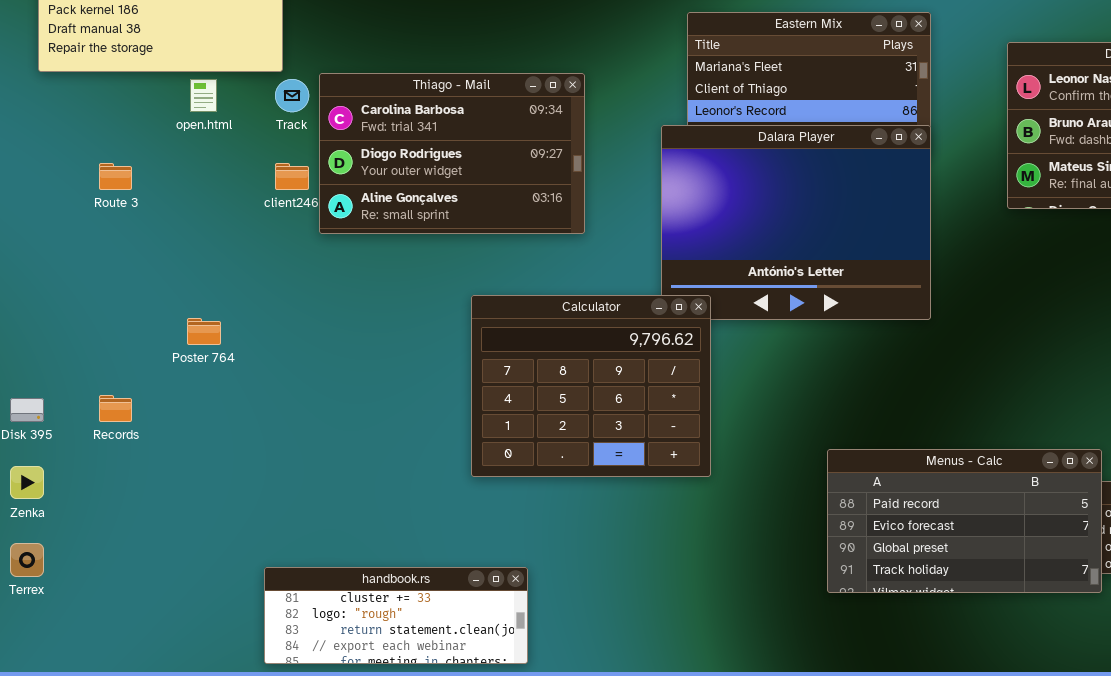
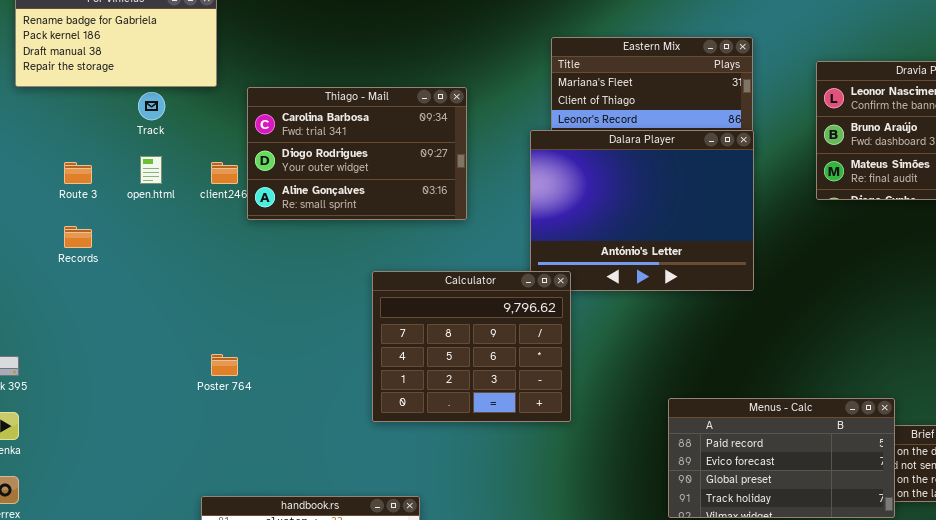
open.html: [190,79,217,112] -> [140,156,162,184], moved
Track: [275,79,309,112] -> [138,92,165,120], moved
Poster 764: [187,318,221,345] -> [211,354,238,376], moved
Records: [99,395,132,422] -> [64,226,92,248], moved

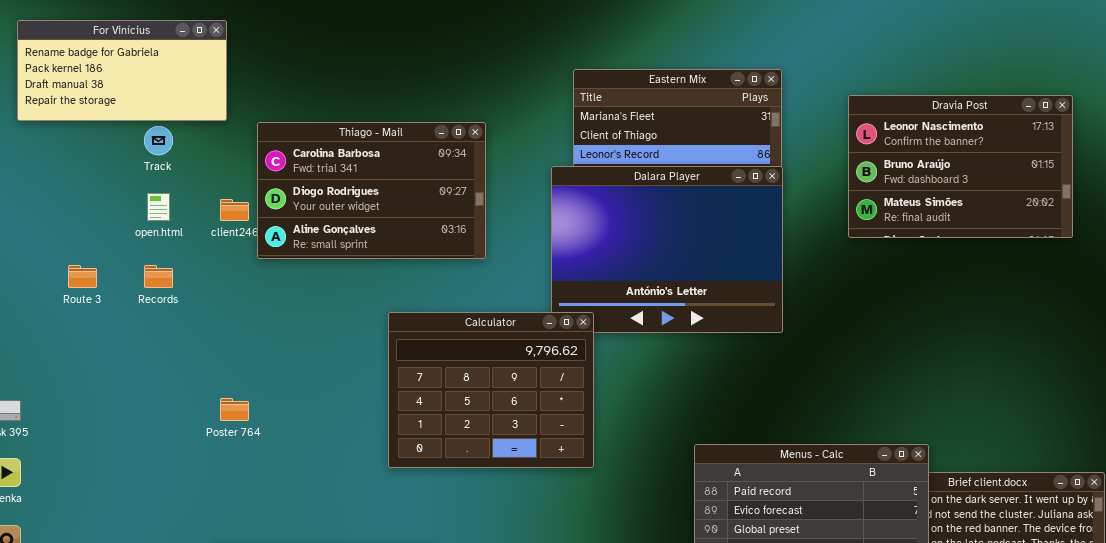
Route 3: [64,162,92,184] -> [68,265,97,288], moved
Records: [64,226,92,248] -> [144,265,173,288], moved

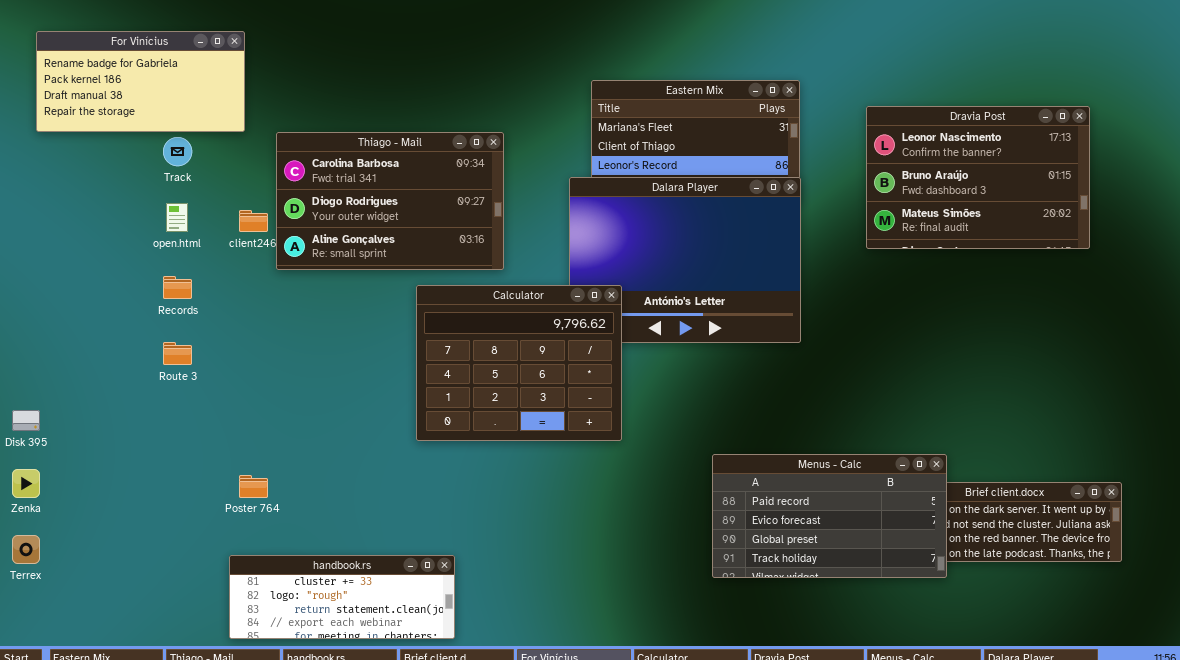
Route 3: [68,265,97,288] -> [163,342,192,365], moved
Calculator: [388,312,594,468] -> [416,285,622,441], moved
Poster 764: [220,398,249,421] -> [239,475,268,498], moved

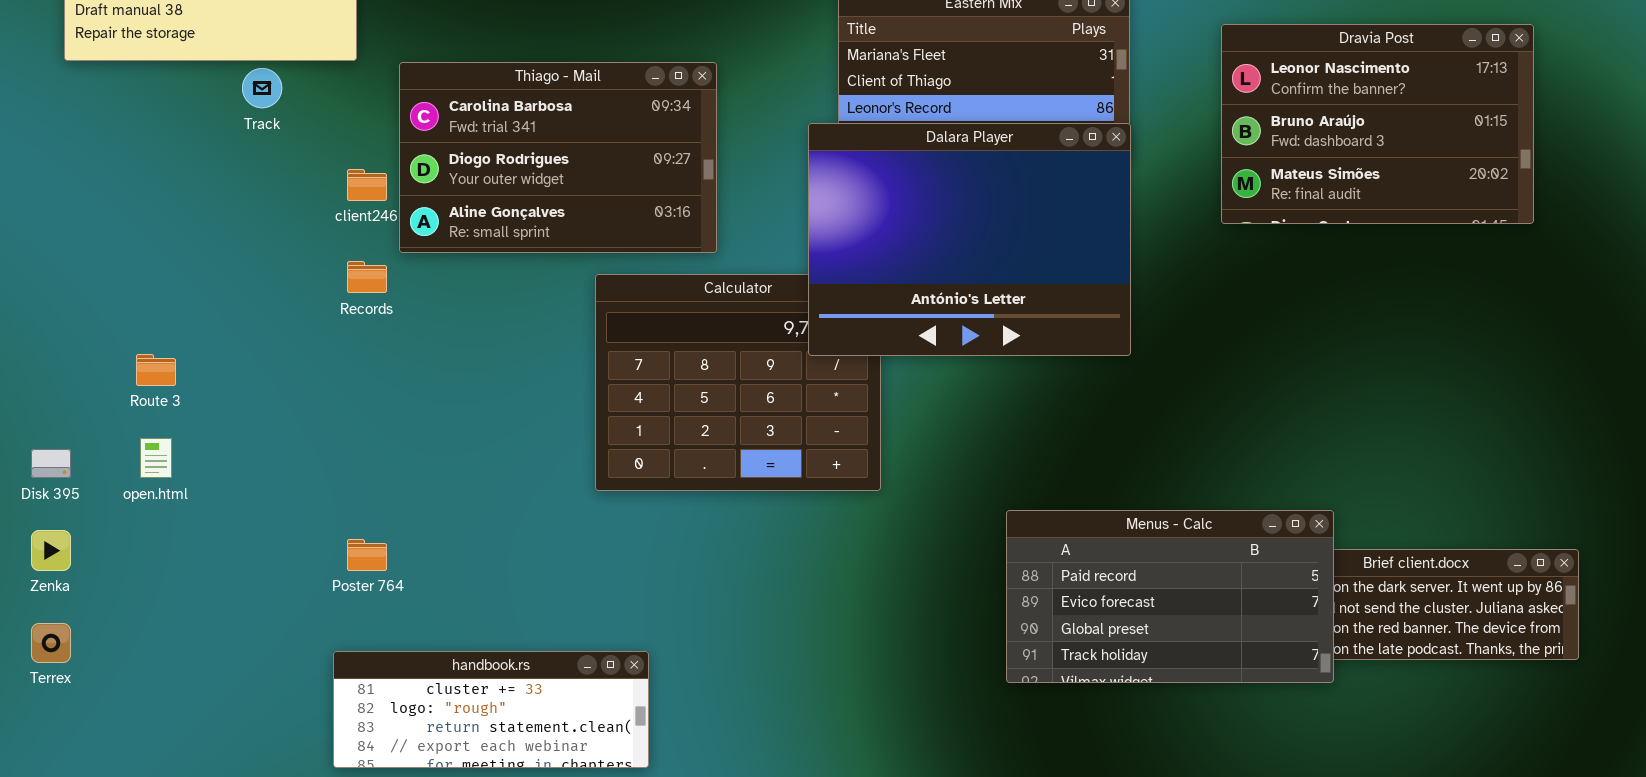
Dalara Player: [569,177,801,343] -> [808,123,1131,356], raised
open.html: [166,203,188,232] -> [140,438,172,478], moved
Records: [163,276,192,299] -> [347,261,387,293], moved
Route 3: [163,342,192,365] -> [136,354,176,386], moved

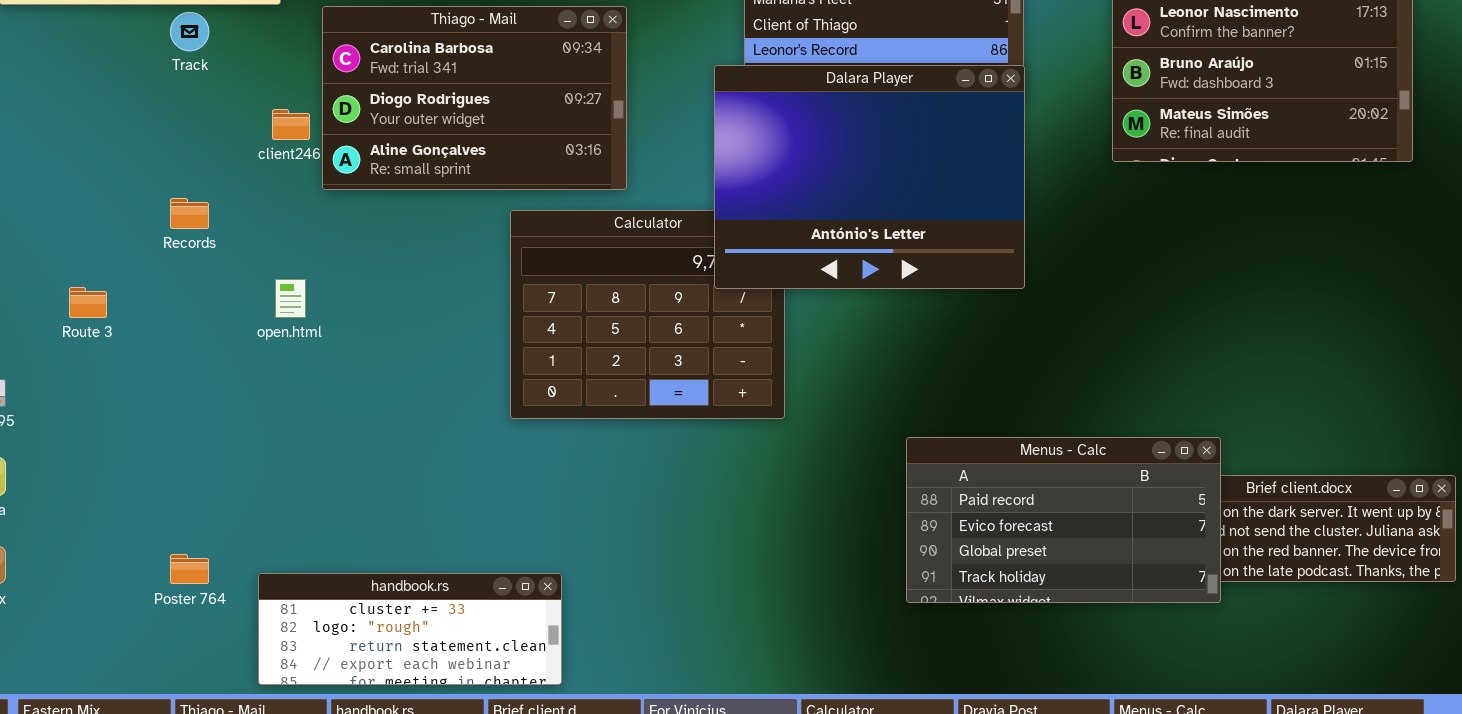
Records: [347,261,387,293] -> [170,198,209,229], moved
open.html: [140,438,172,478] -> [275,279,306,318], moved
Poster 764: [347,539,387,571] -> [170,554,209,584], moved

